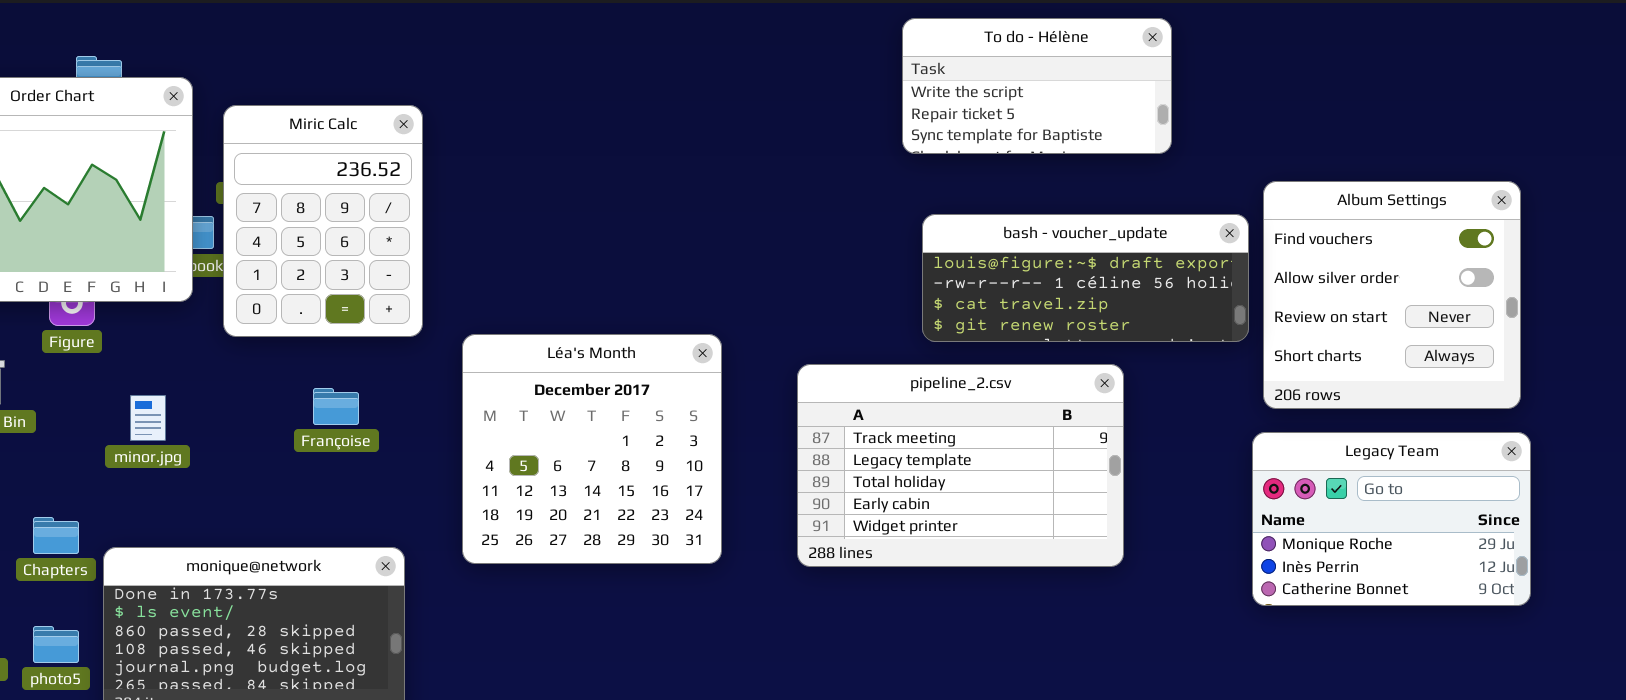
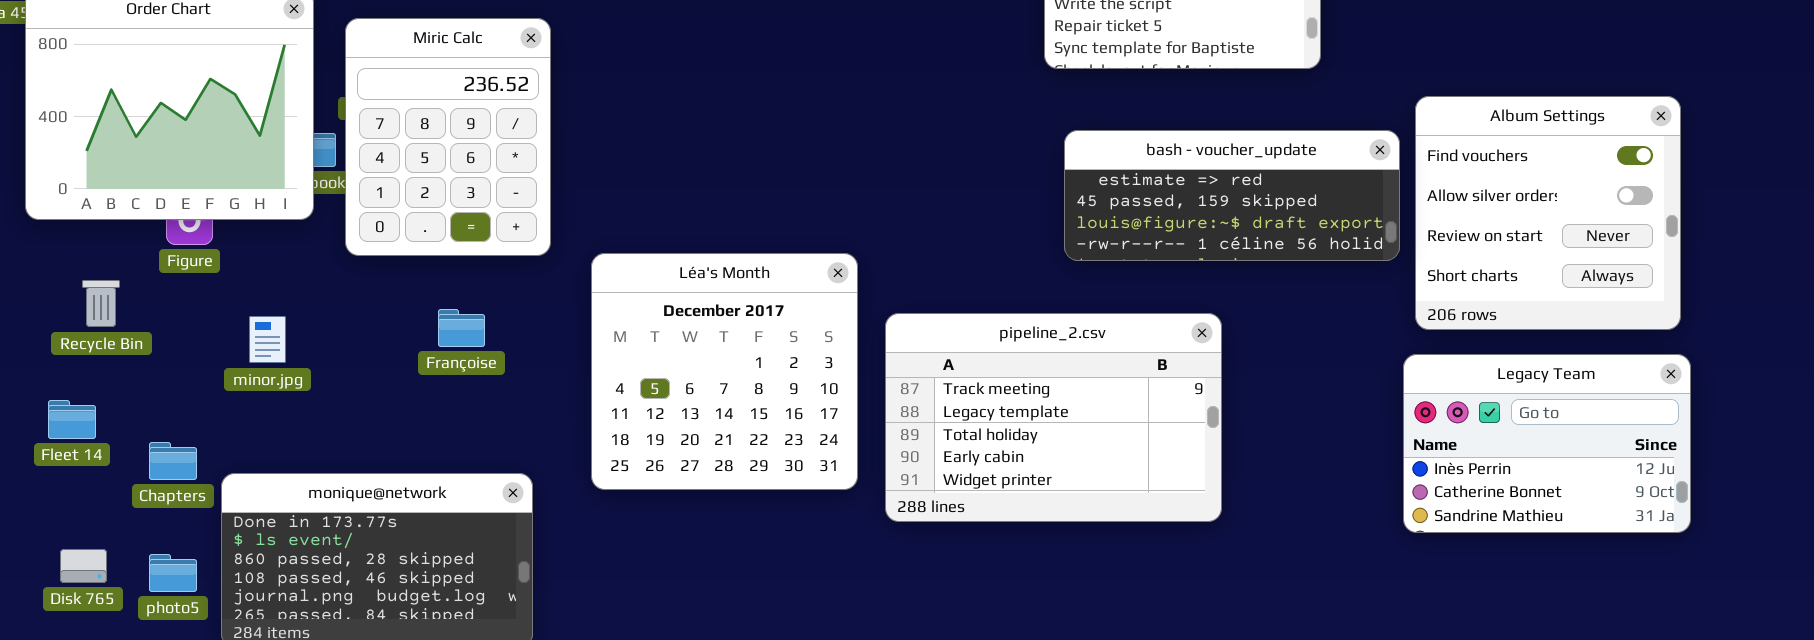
bash - voucher_update: [922,214,1249,342] -> [1064,130,1400,261], scrolled up 2 rows
pipeline_2.csv: [797,364,1124,567] -> [885,313,1222,522], moved
Legacy Team: [1252,432,1531,606] -> [1403,354,1691,533], scrolled down 1 row

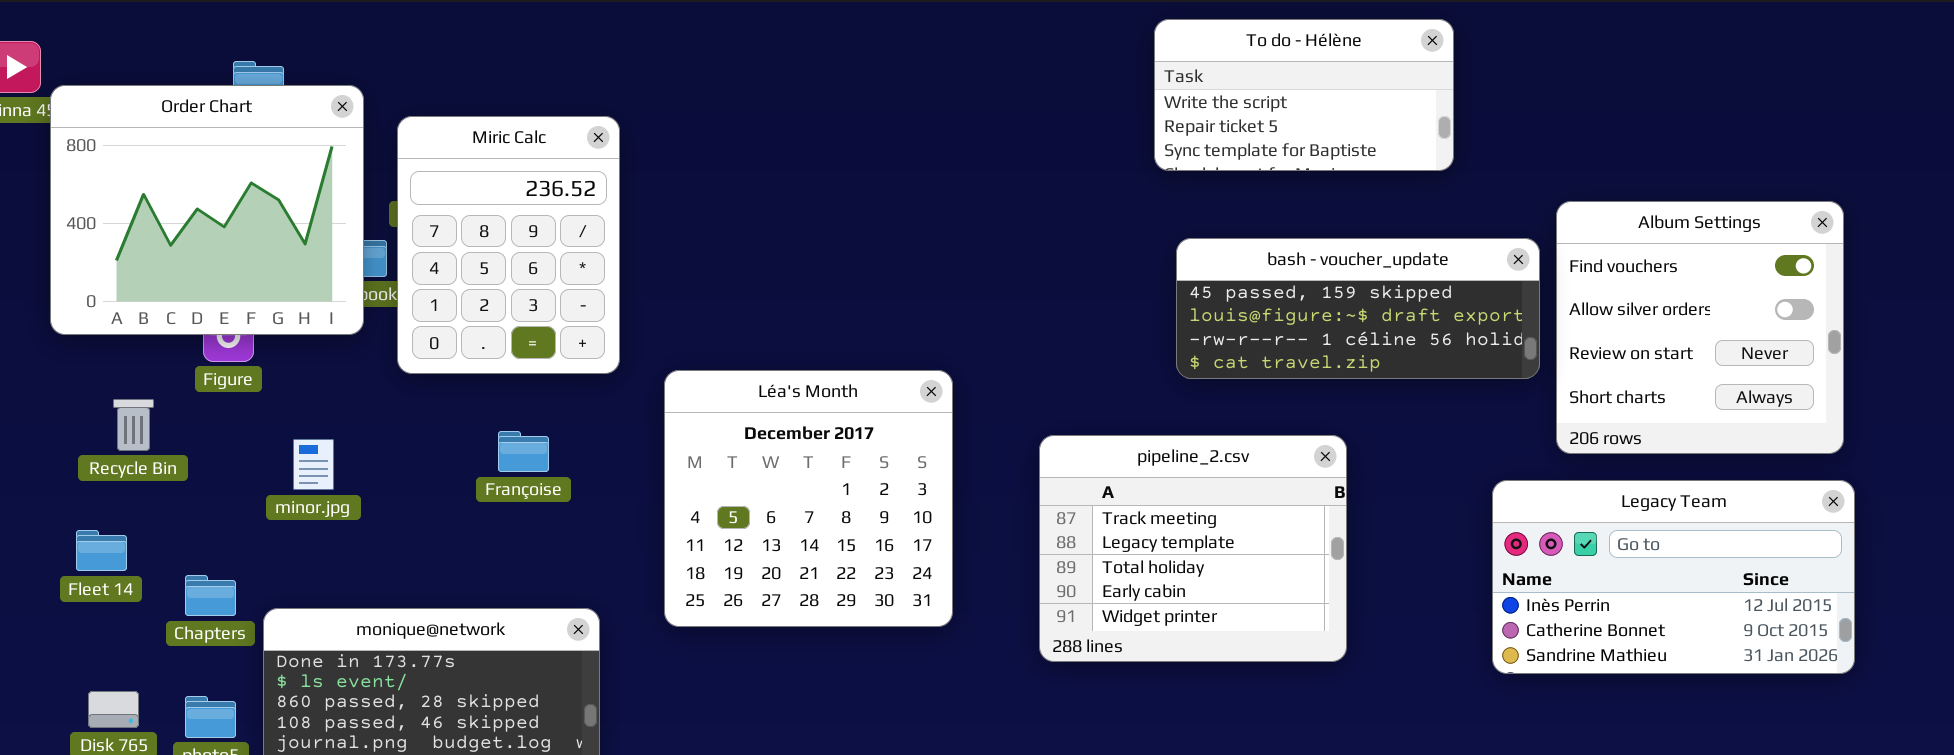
bash - voucher_update: [1064,130,1400,261] -> [1176,238,1540,379], scrolled down 1 row
pipeline_2.csv: [885,313,1222,522] -> [1039,435,1347,662], resized
Legacy Team: [1403,354,1691,533] -> [1492,480,1855,674], resized

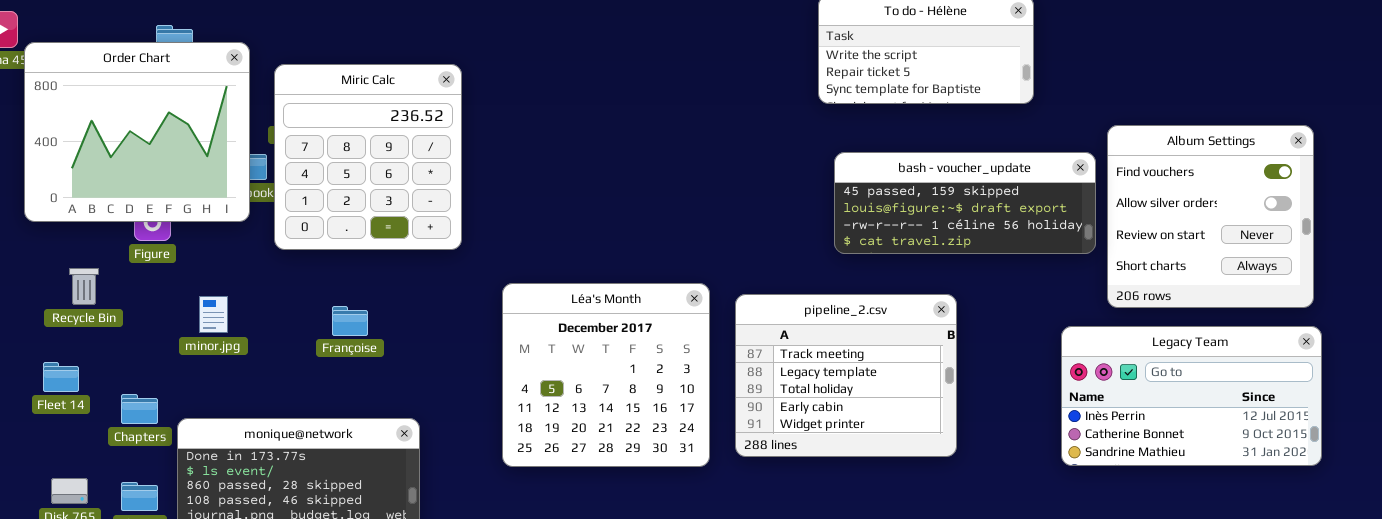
Miric Calc: [397,116,620,374] -> [274,64,462,250], resized
Léa's Month: [664,370,953,627] -> [502,283,710,467], moved
Françoise: [498,431,549,472] -> [332,306,368,336], moved

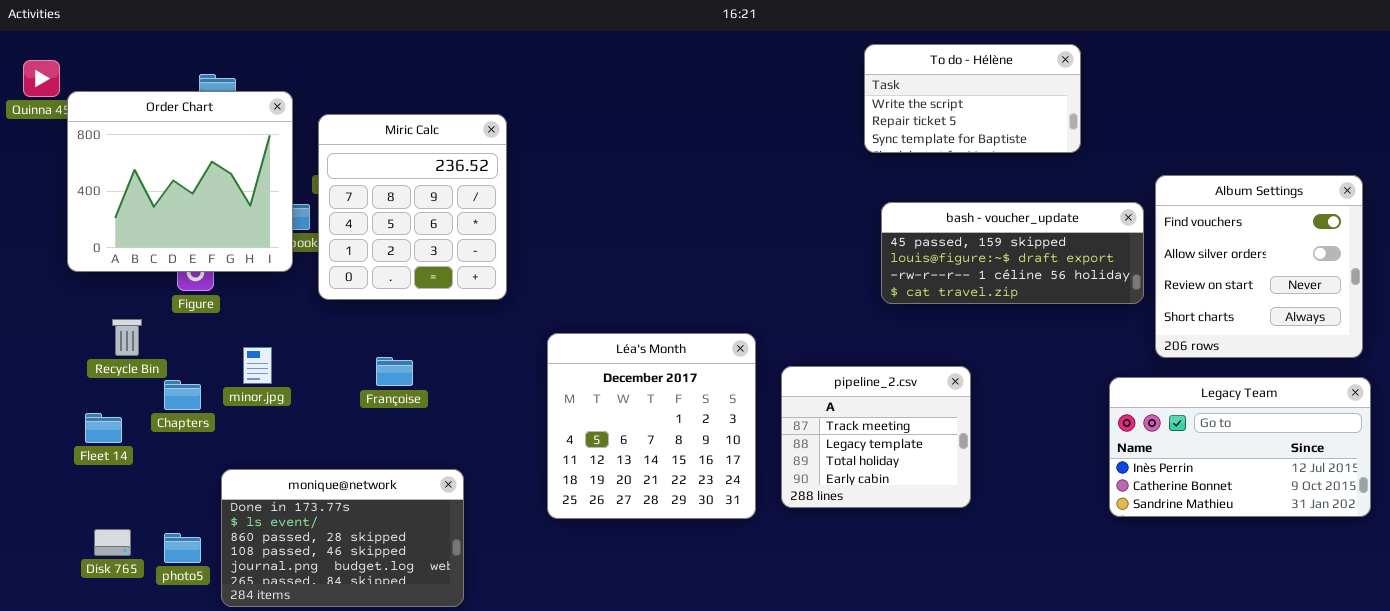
pipeline_2.csv: [735,294,957,457] -> [781,366,971,508], resized
Chapters: [121,394,158,424] -> [164,380,201,410], moved

